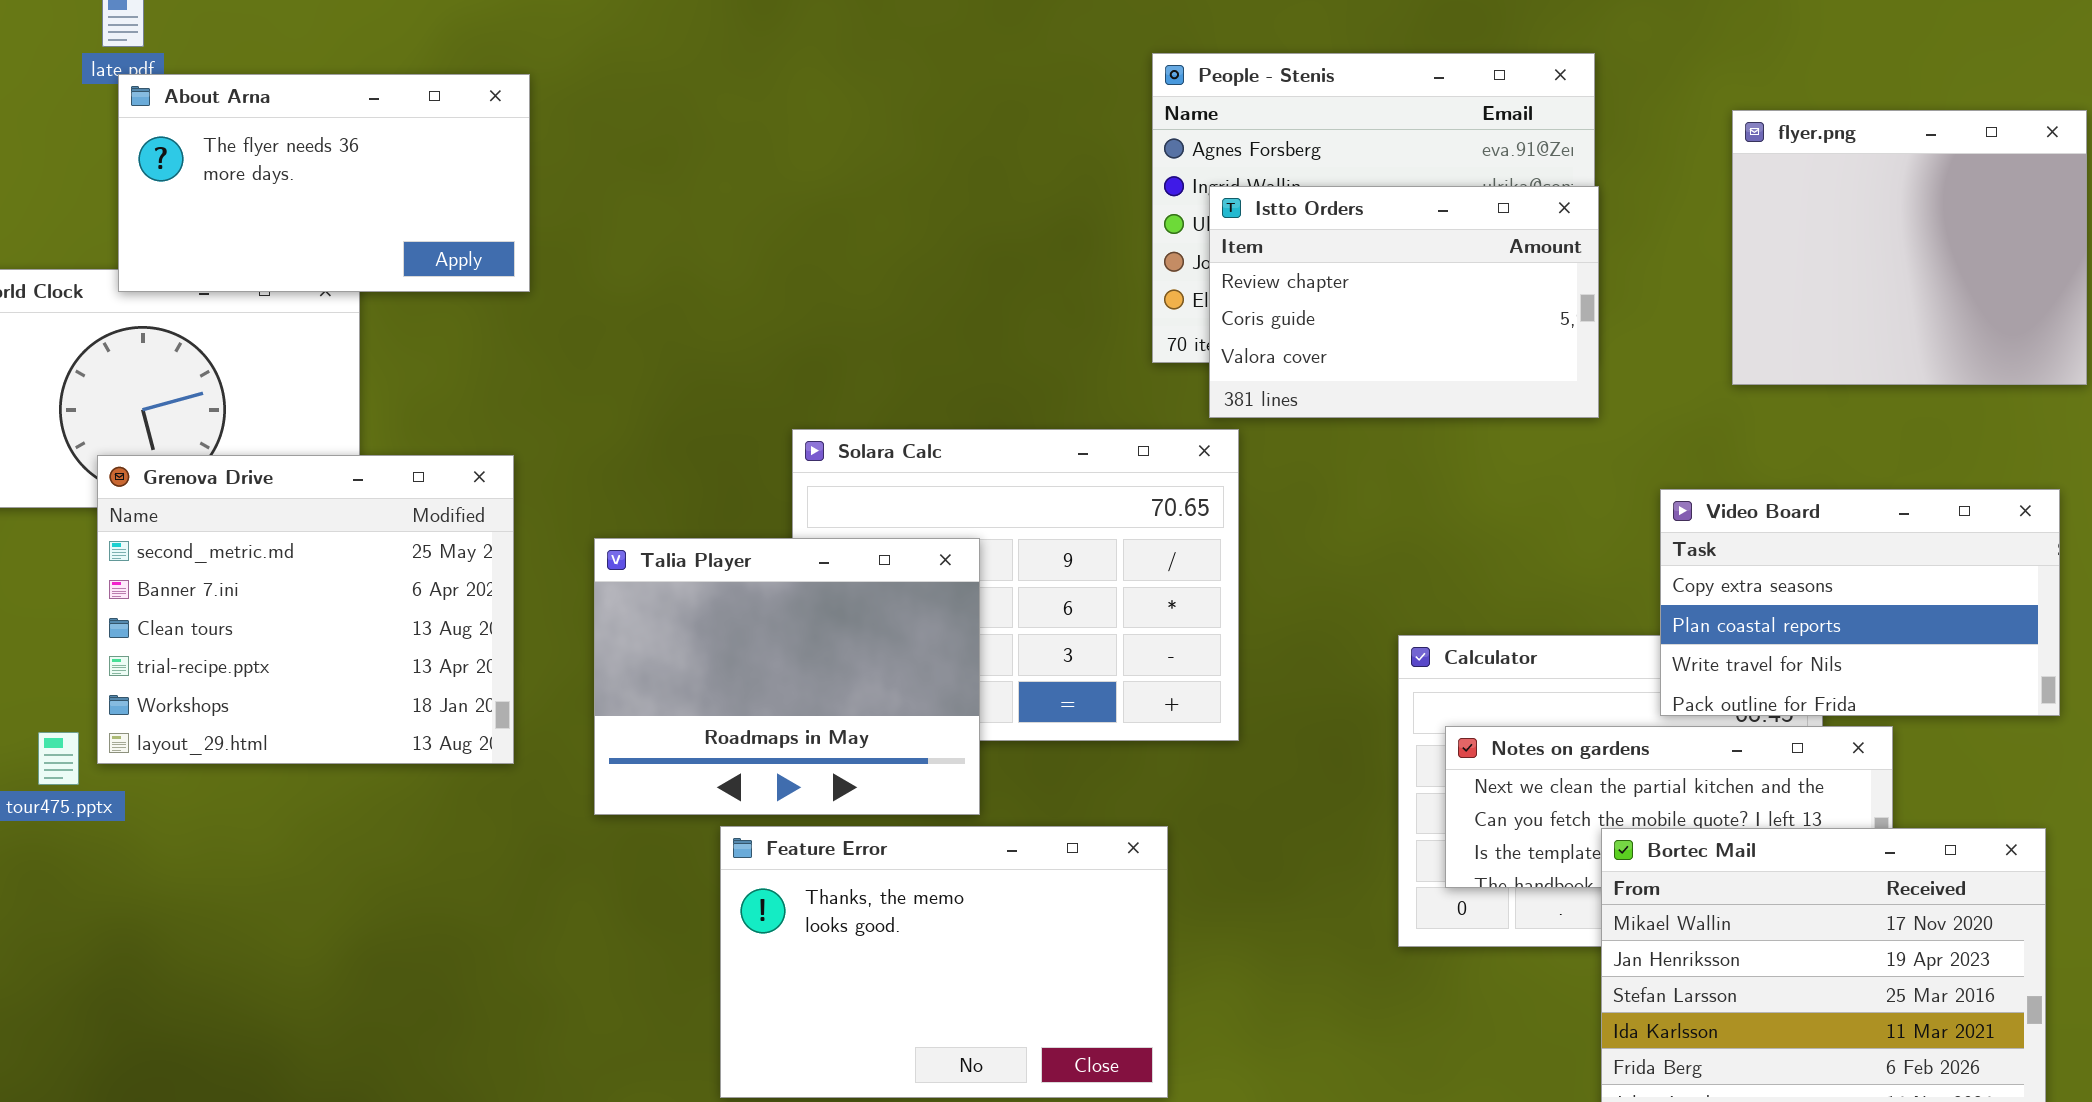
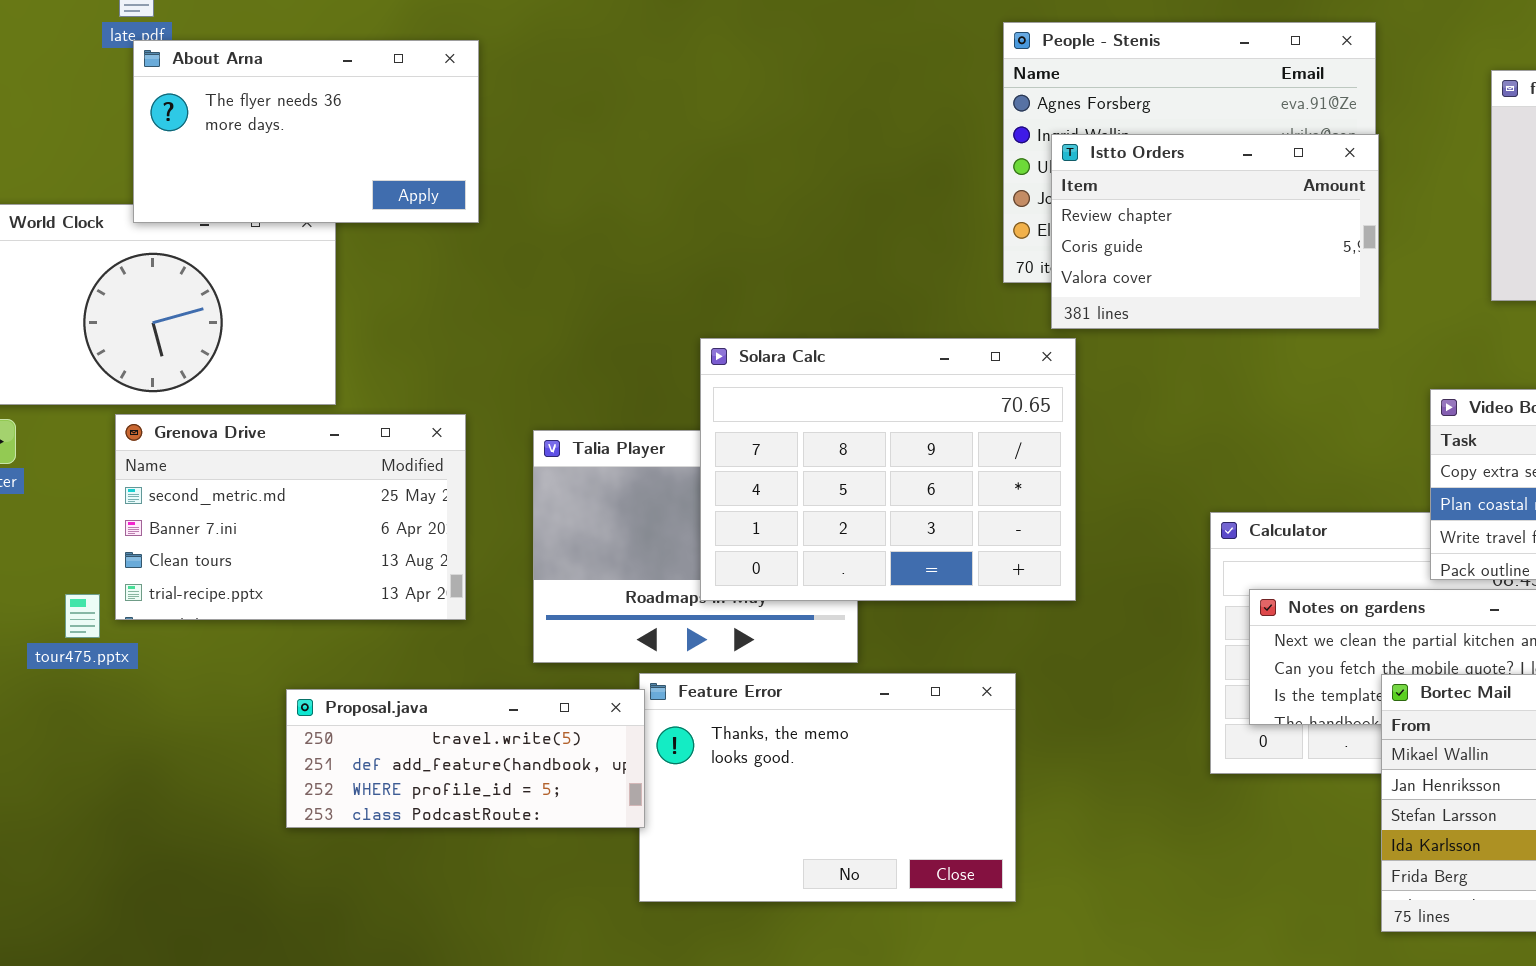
Solara Calc: [792,429,1239,741] -> [700,338,1076,601], raised
Grenova Drive: [97,455,514,764] -> [115,414,466,620], resized
Proposal.java: none -> [286,689,645,828], opened

